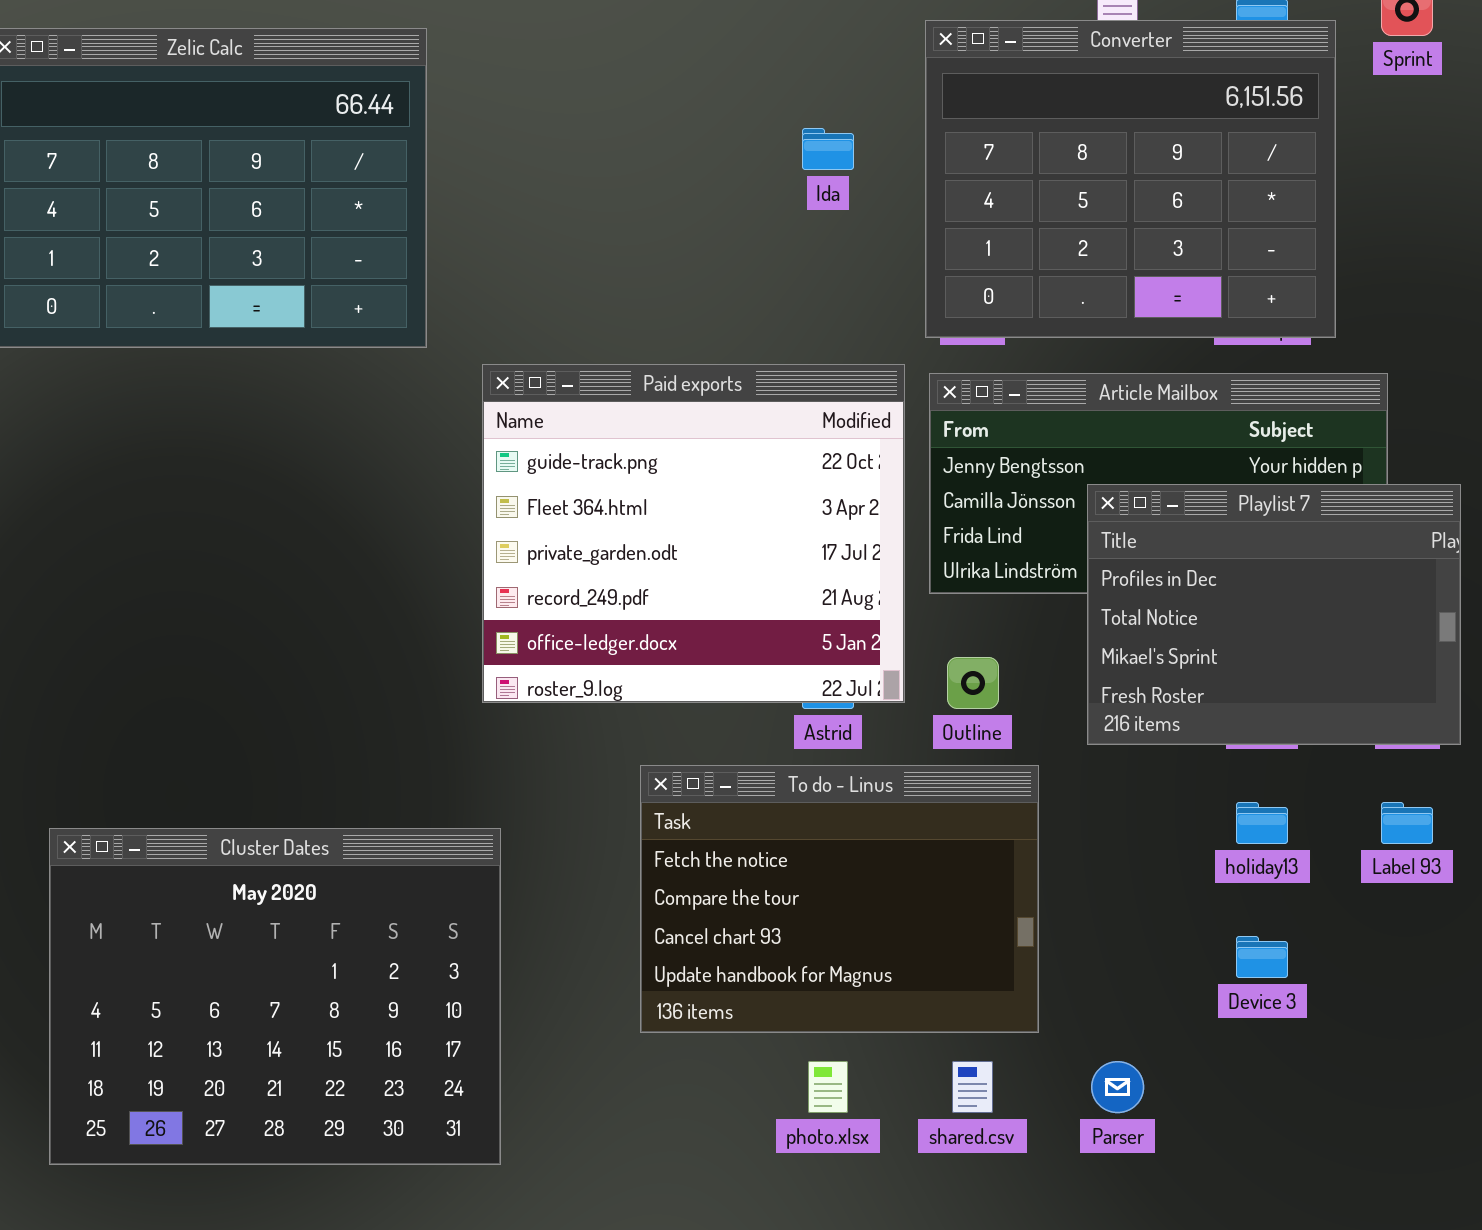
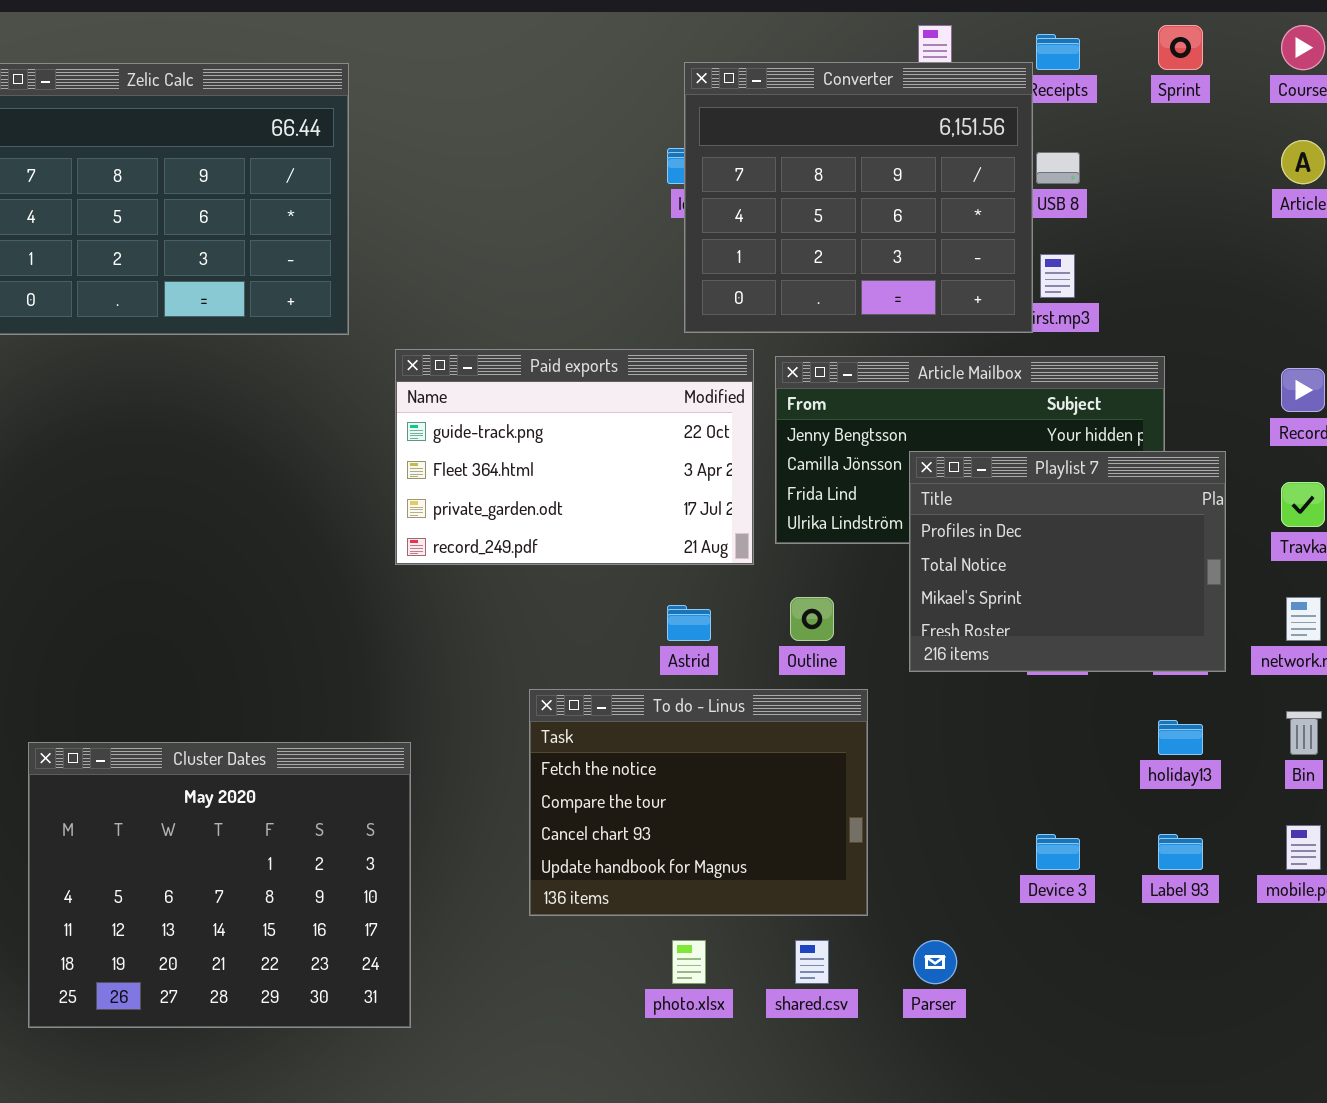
Converter: [925,20,1336,338] -> [684,62,1033,333], moved
Paid exports: [482,364,905,703] -> [395,349,754,565], resized
holiday13: [1236,802,1288,844] -> [1158,720,1203,755], moved
Label 93: [1381,802,1433,844] -> [1158,834,1203,870], moved

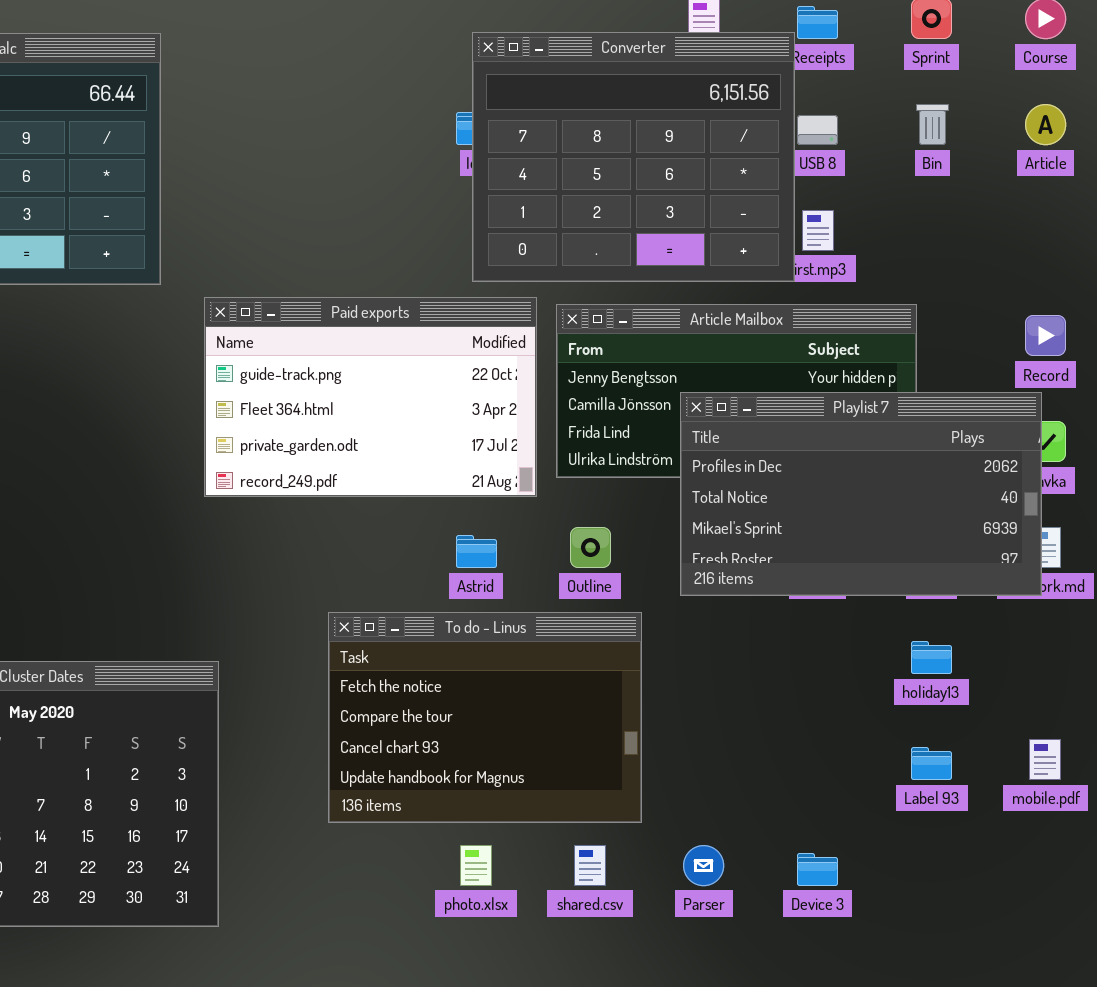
Playlist 7: [909,451,1226,672] -> [680,392,1042,596], resized
Bin: [1286,711,1322,755] -> [916,104,949,145], moved
Device 3: [1036,834,1080,870] -> [797,853,838,886], moved

